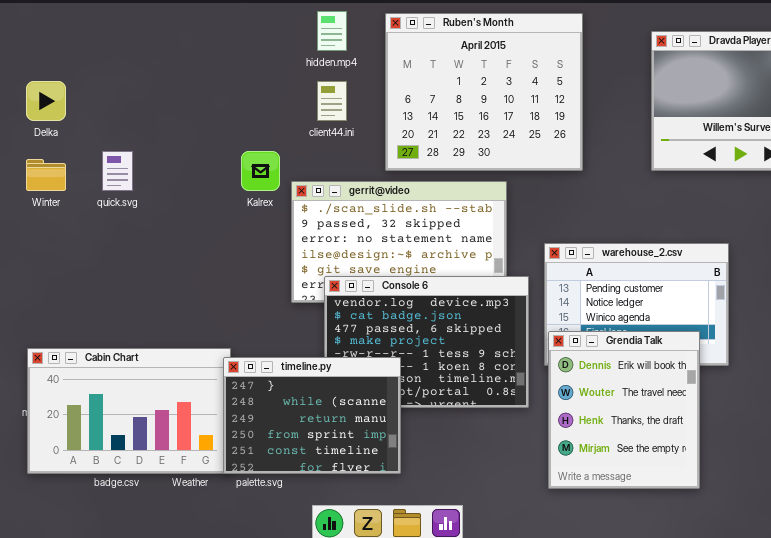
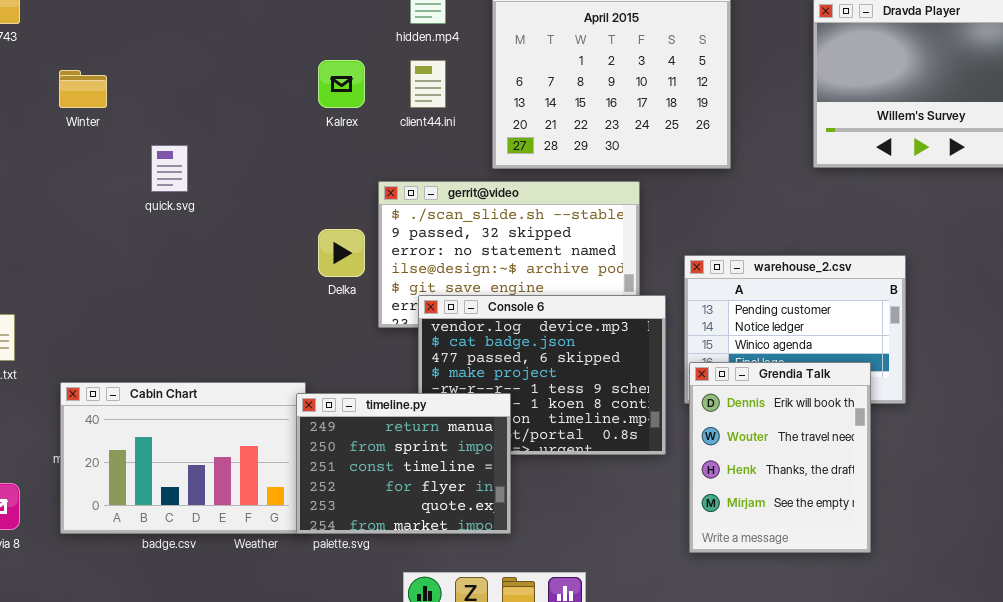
Delka: [26,81,66,121] -> [318,229,365,277], moved
Kalrex: [241,151,280,191] -> [318,60,365,108], moved
Winter: [26,159,66,191] -> [59,70,107,108], moved
timeline.py: [223,357,401,474] -> [296,393,511,534], scrolled down 2 rows

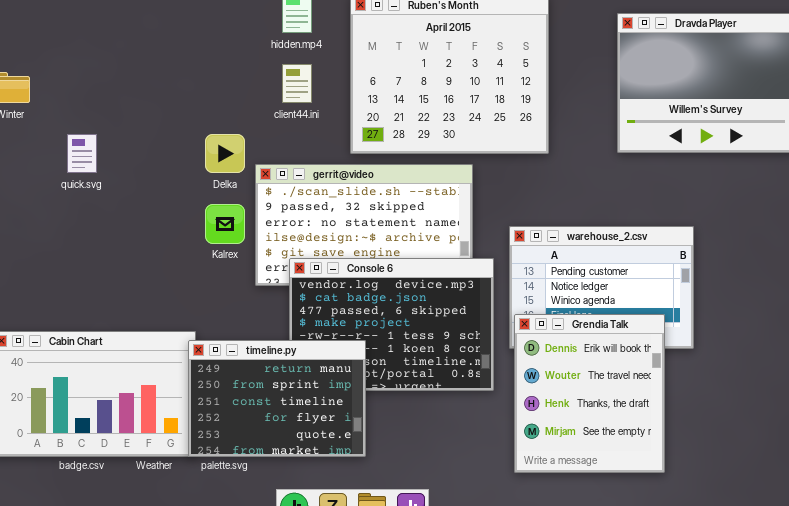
Kalrex: [318,60,365,108] -> [205,204,245,244], moved
Delka: [318,229,365,277] -> [205,134,245,173], moved

